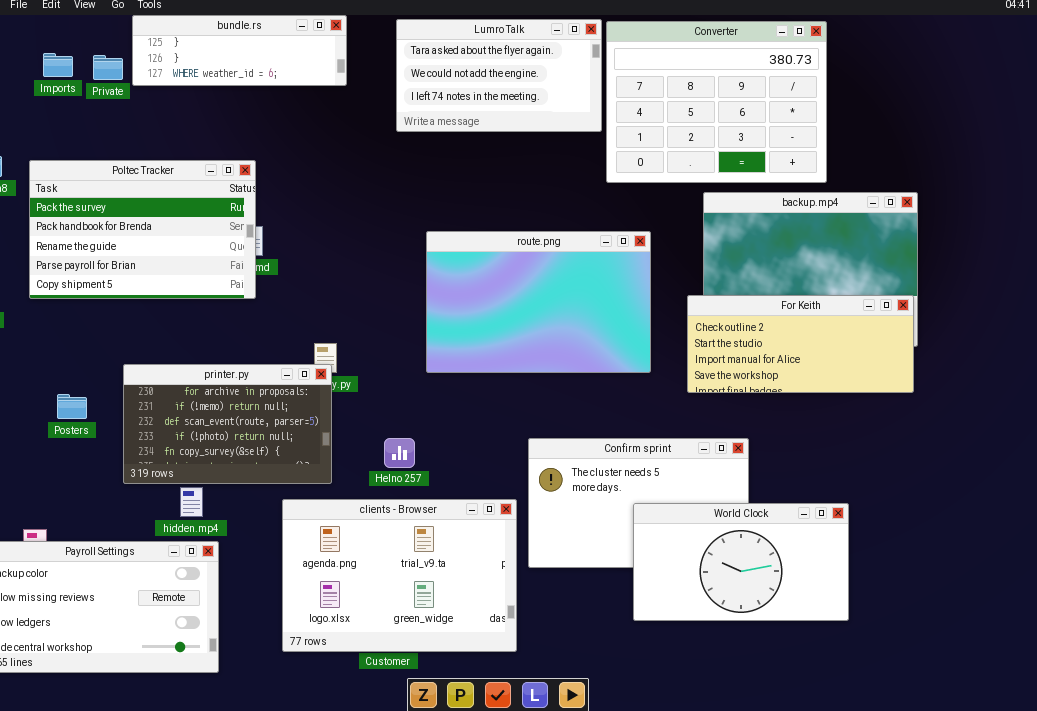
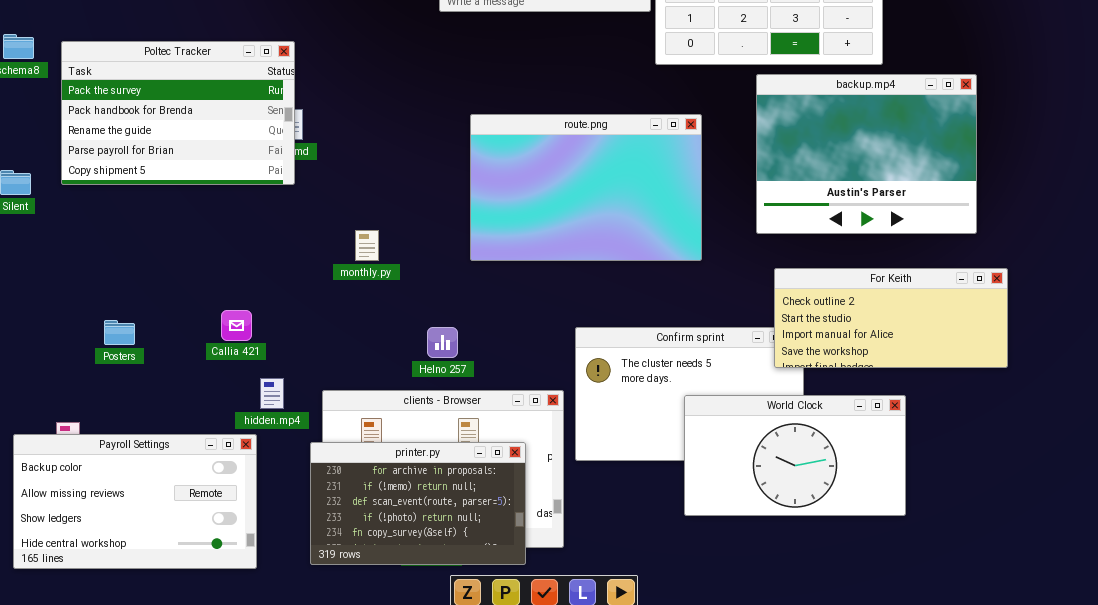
For Keith: [687,295,914,393] -> [774,268,1008,368], moved
printer.py: [123,364,332,484] -> [310,442,526,565], moved
Posters: [57,394,87,419] -> [104,320,135,345], moved
hidden.mp4: [180,487,203,517] -> [260,378,284,409], moved

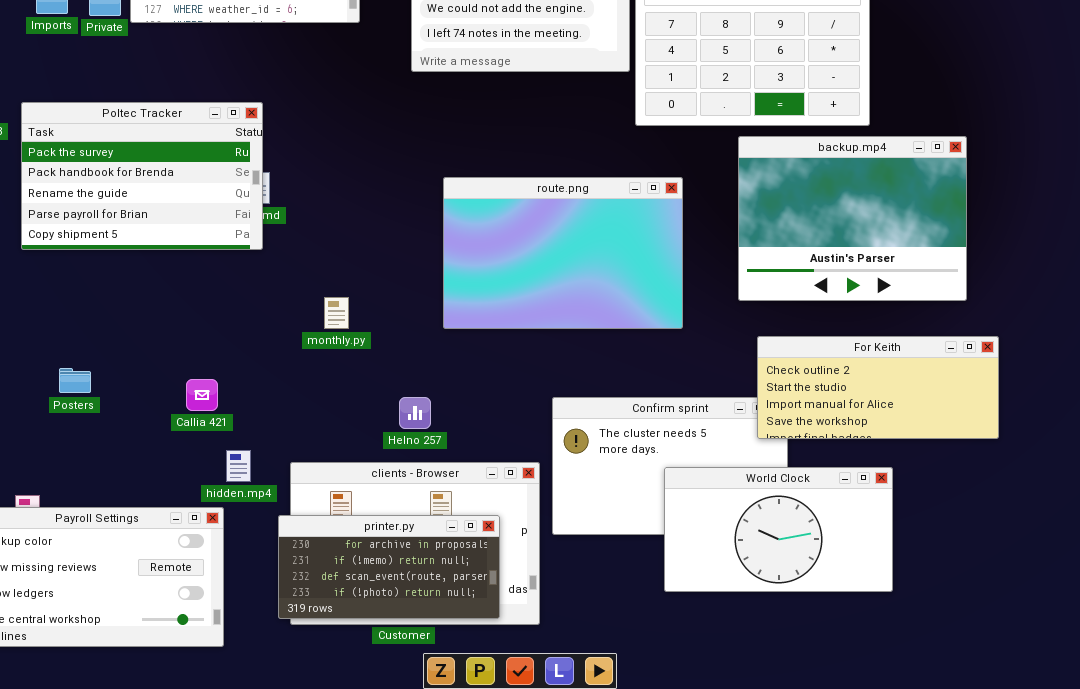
Posters: [104,320,135,345] -> [59,368,91,393], moved
printer.py: [310,442,526,565] -> [278,515,500,619], resized

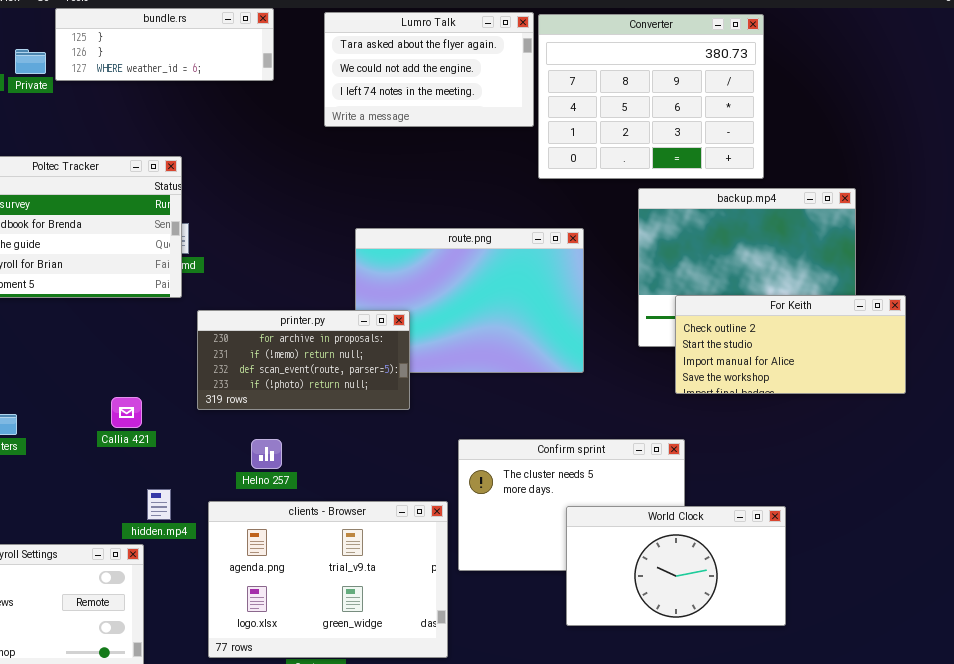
For Keith: [757,336,999,439] -> [675,295,906,394], moved
Callia 421: [186,379,218,411] -> [111,397,142,428], moved
Helno 257: [399,397,431,429] -> [251,439,282,469], moved
printer.py: [278,515,500,619] -> [197,310,410,410], moved

